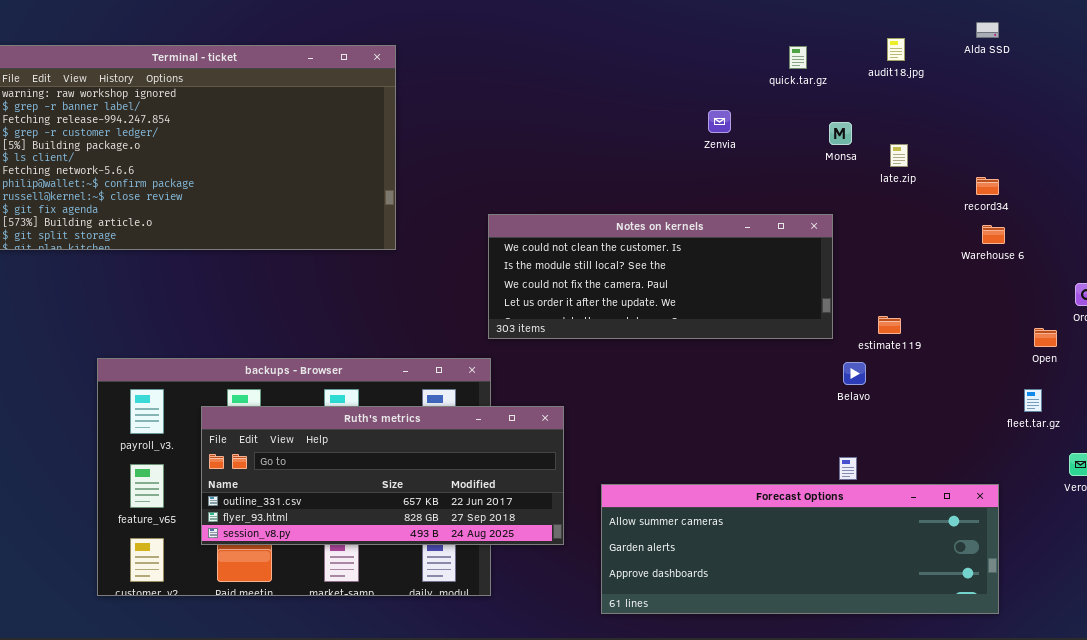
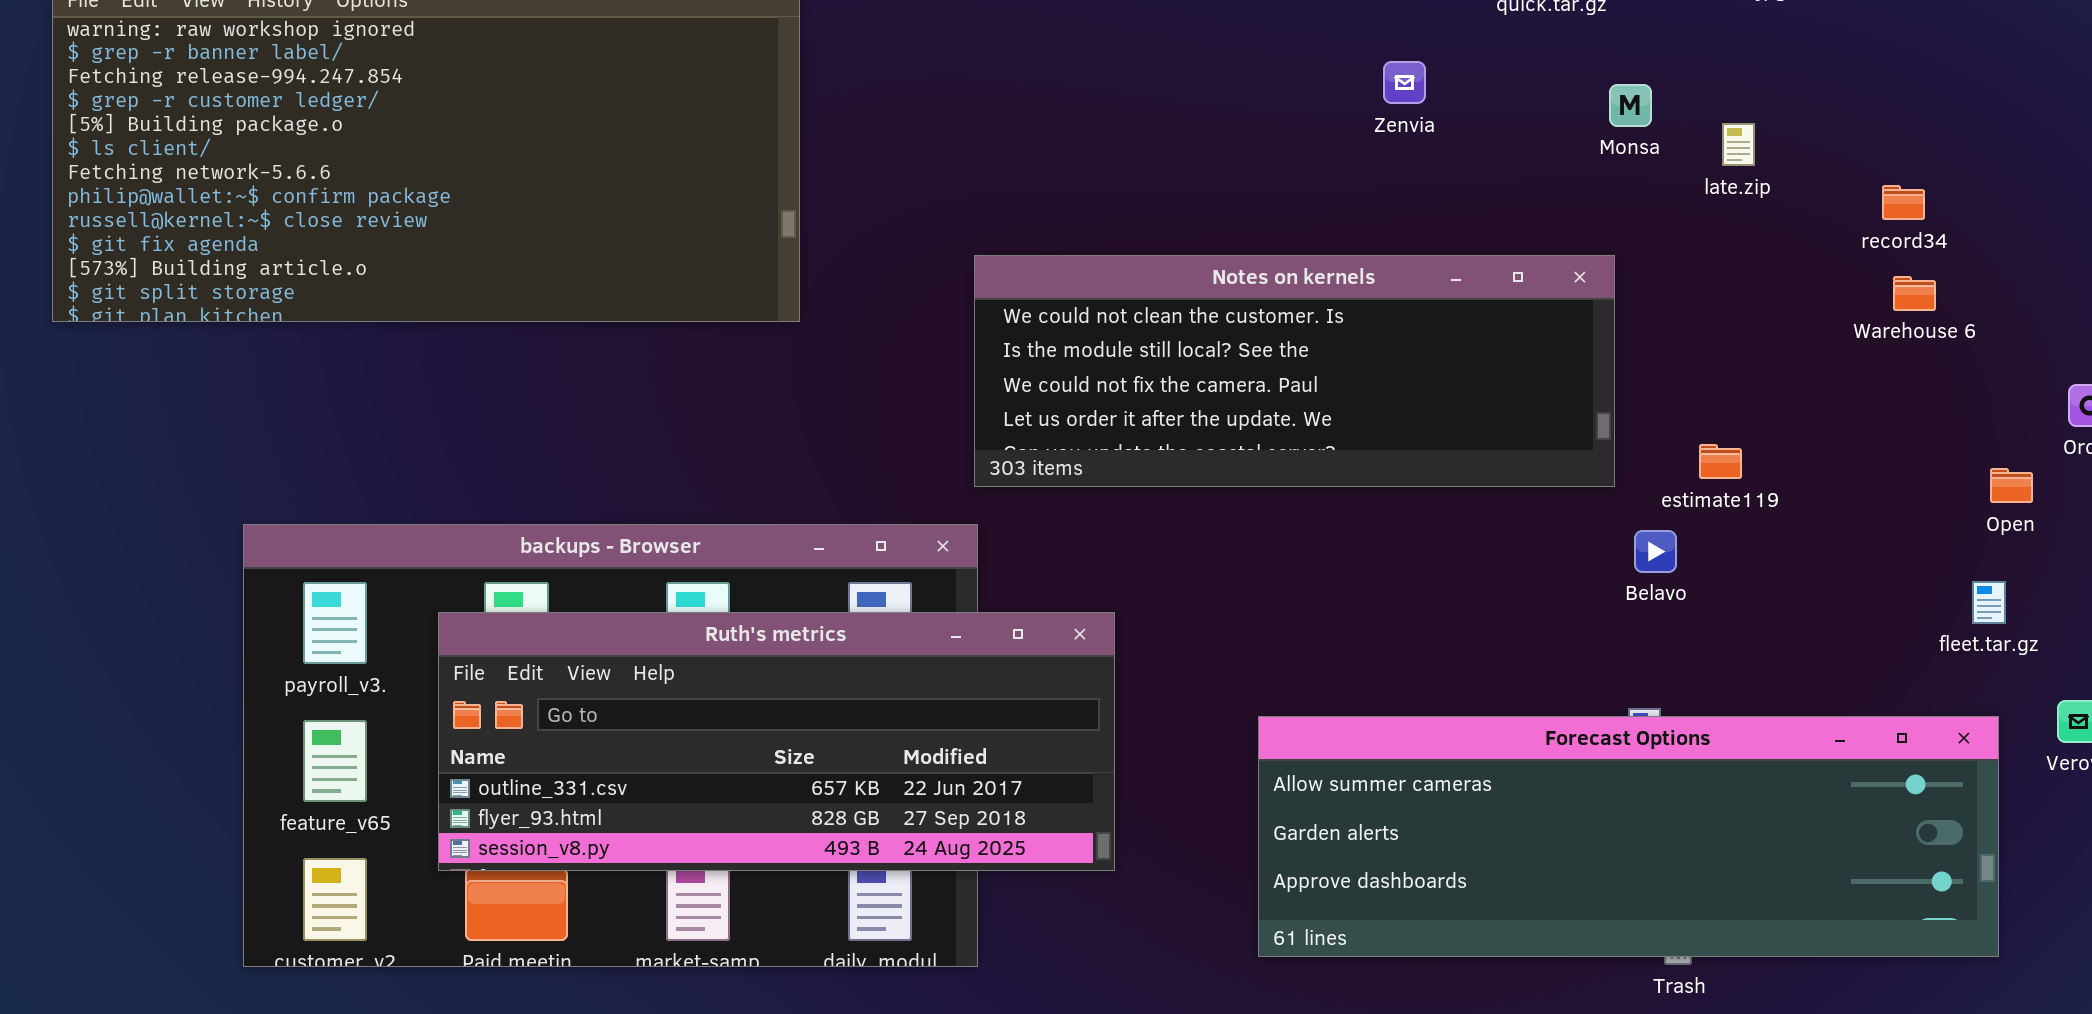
Forecast Options: [601,484,999,614] -> [1258,716,1999,957], moved

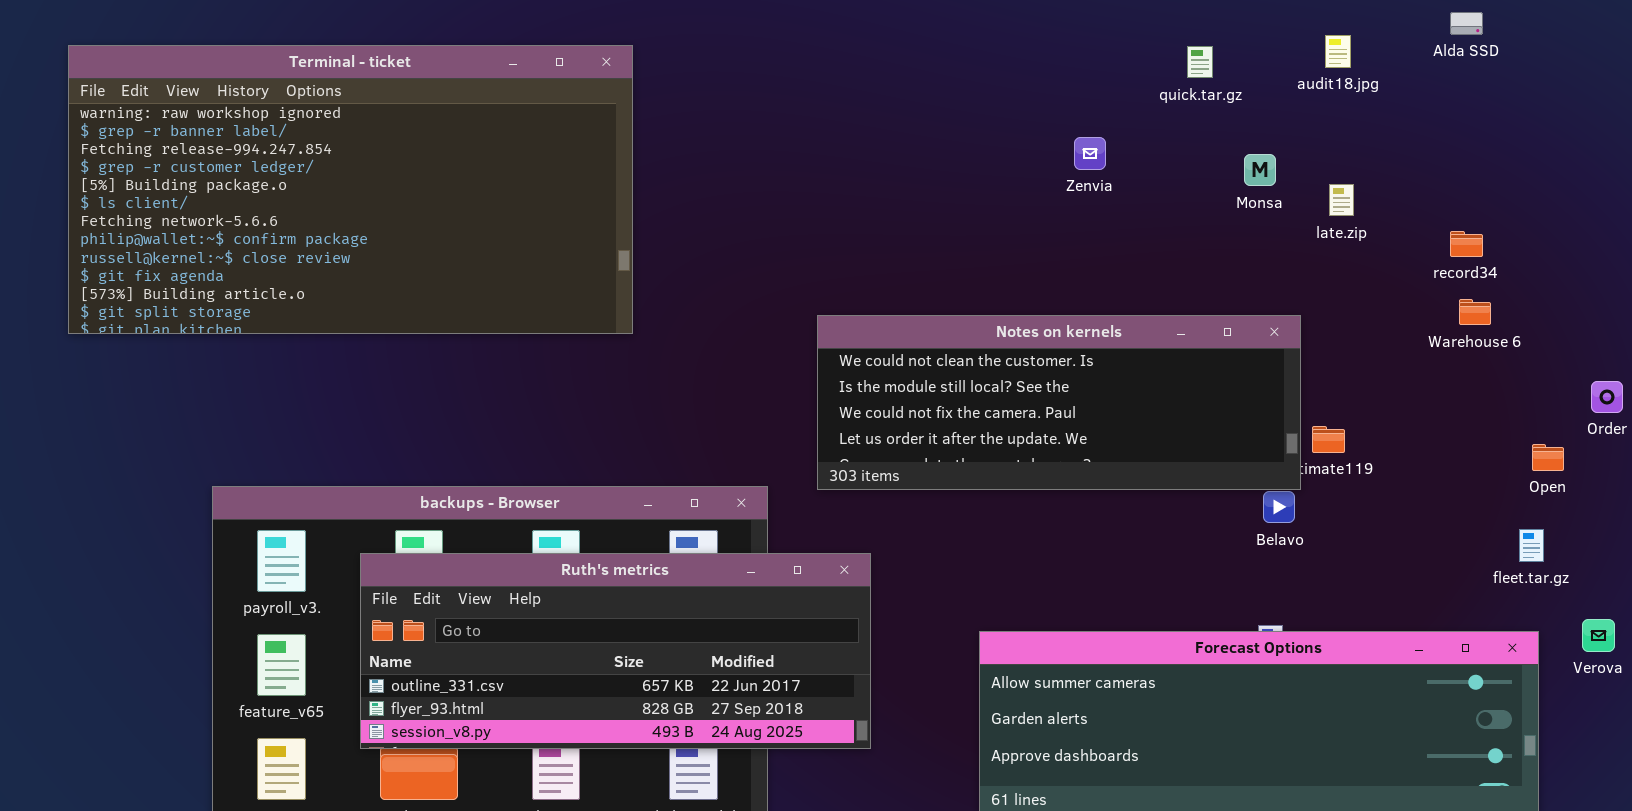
Notes on kernels: [974,255,1615,487] -> [817,315,1301,490], moved

